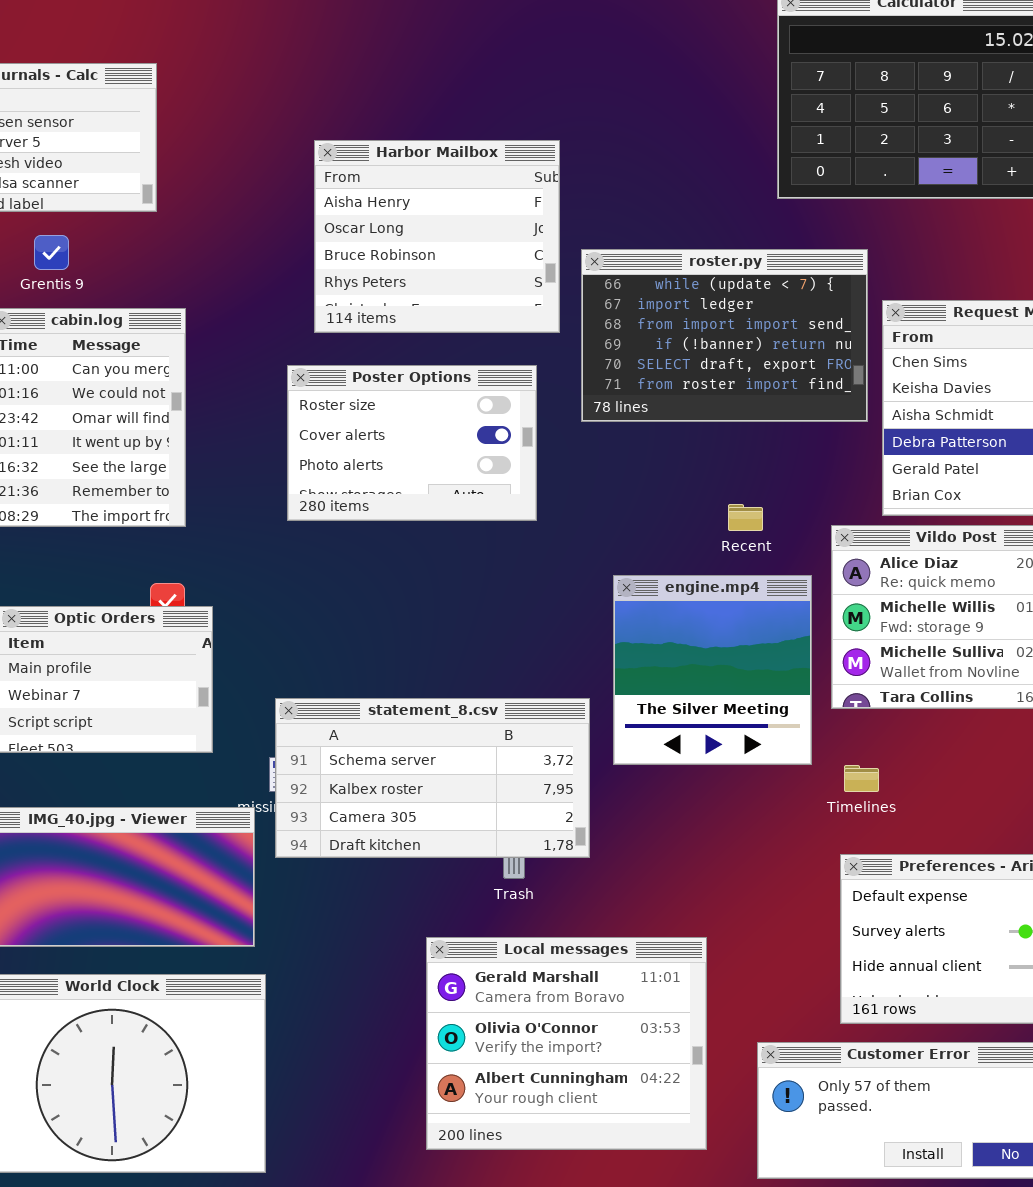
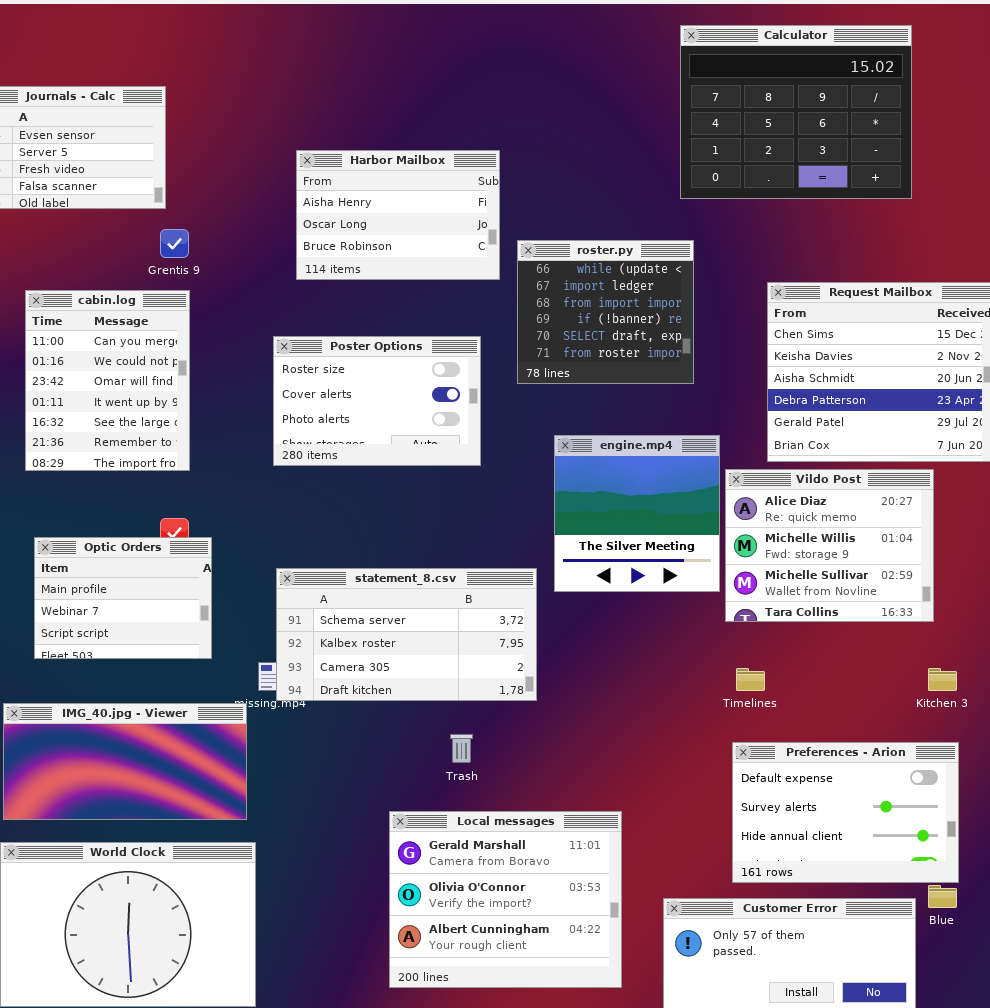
Harbor Mailbox: [314,140,560,333] -> [296,150,500,280], resized
Grentis 9: [34,235,69,270] -> [160,229,189,258], moved
roster.py: [581,249,868,422] -> [517,240,694,384], resized
engine.mp4: [613,575,812,765] -> [554,435,720,592], moved
statement_8.csv: [275,698,590,858] -> [276,568,537,701], moved

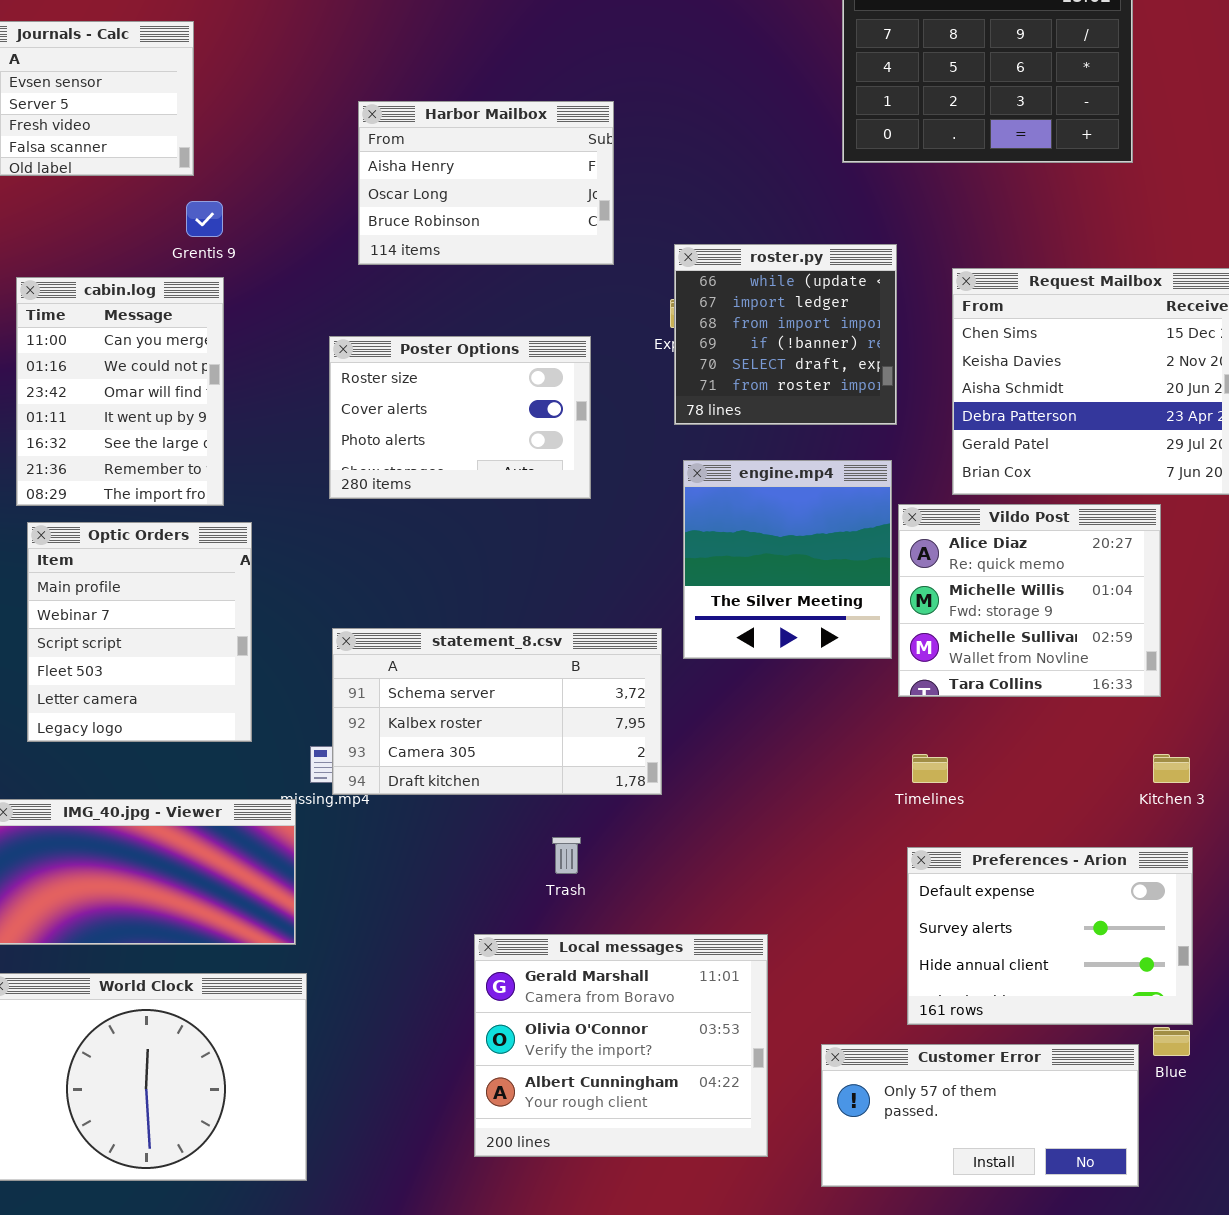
roster.py: [517,240,694,384] -> [674,244,897,425], moved
Optic Orders: [34,537,212,659] -> [27,522,252,742], resized

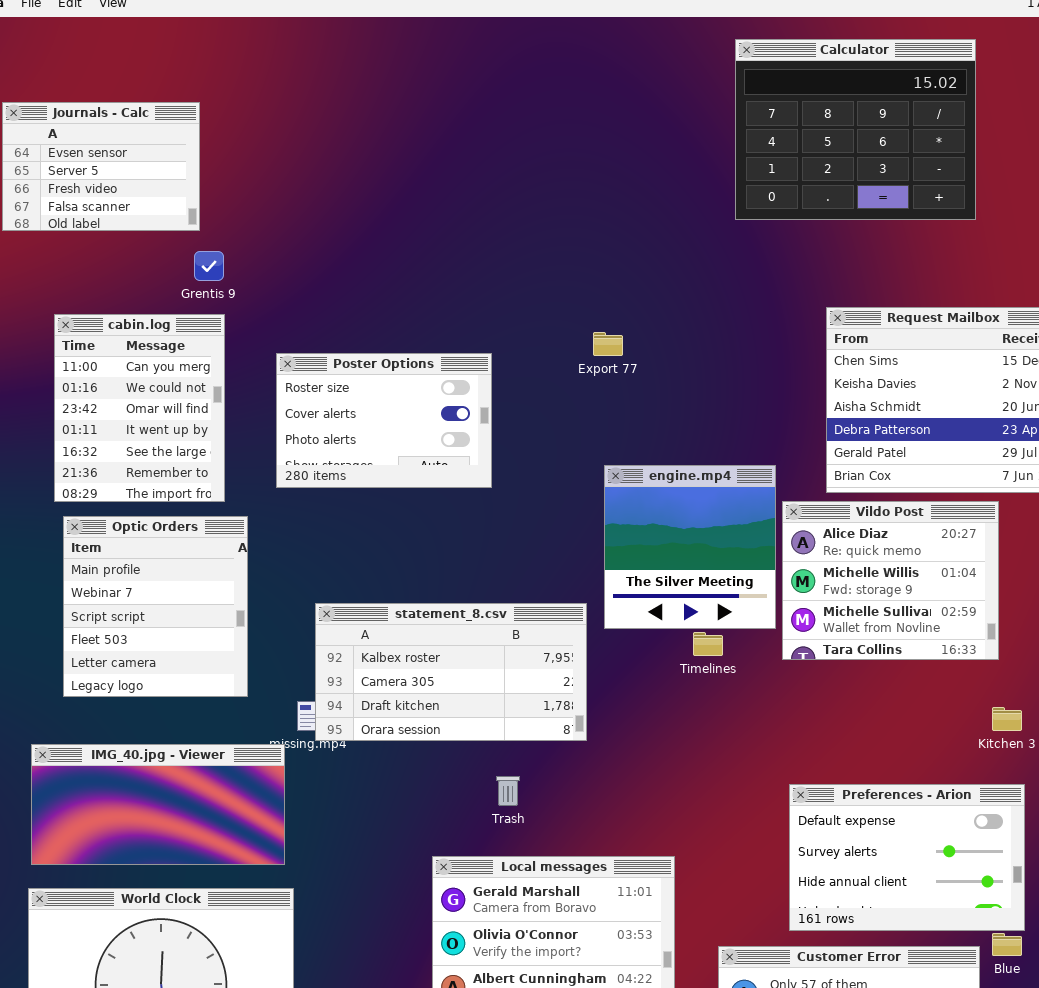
Harbor Mailbox: [358,101,614,265] -> none, closed
roster.py: [674,244,897,425] -> none, closed
Poster Options: [329,336,591,499] -> [276,353,492,488], moved
statement_8.csv: [332,628,662,795] -> [315,603,587,741], scrolled down 1 row
Timelines: [912,754,948,783] -> [693,632,723,656], moved

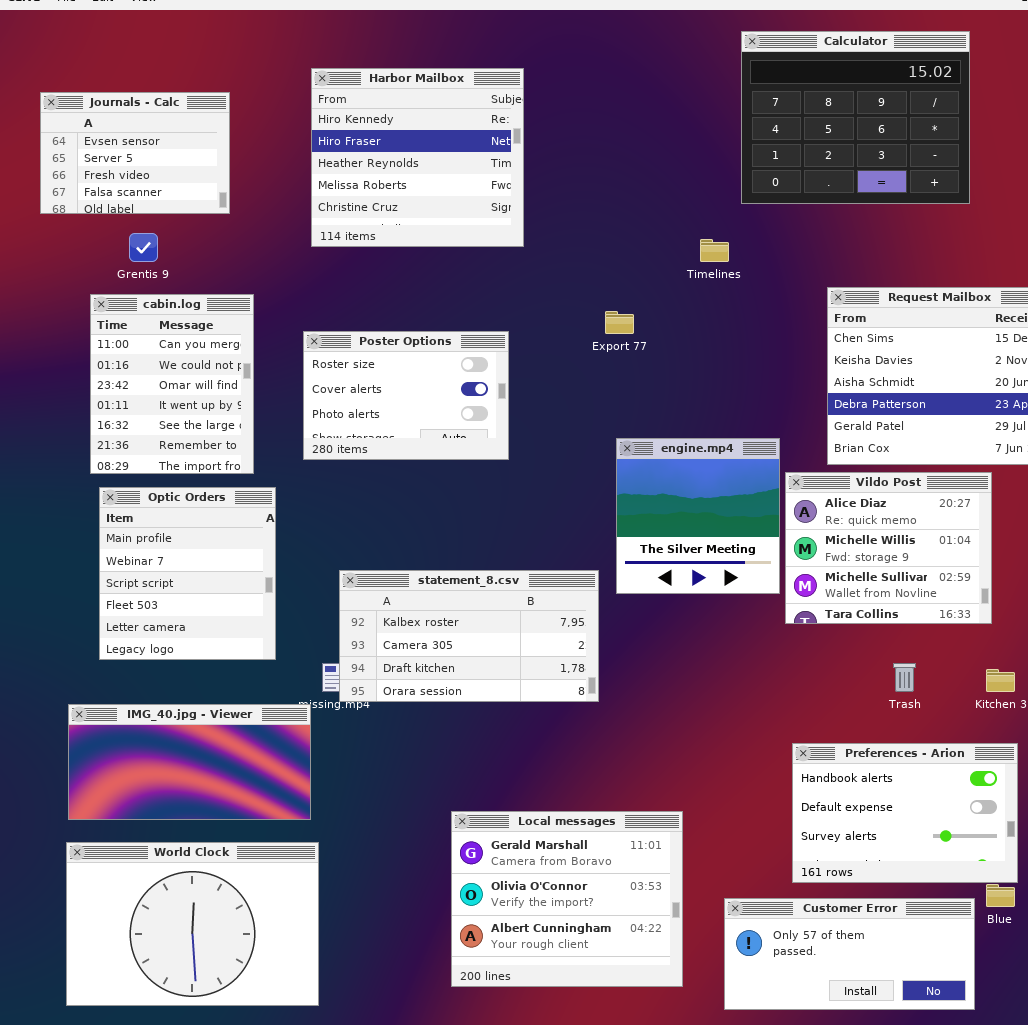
Harbor Mailbox: none -> [311,68,524,247], opened
Grentis 9: [194,251,224,281] -> [129,233,158,262], moved
Timelines: [693,632,723,656] -> [700,239,729,262], moved
Trash: [496,776,520,806] -> [893,663,916,692], moved
Preferences - Arion: [789,784,1025,931] -> [792,743,1018,883], scrolled up 1 row

